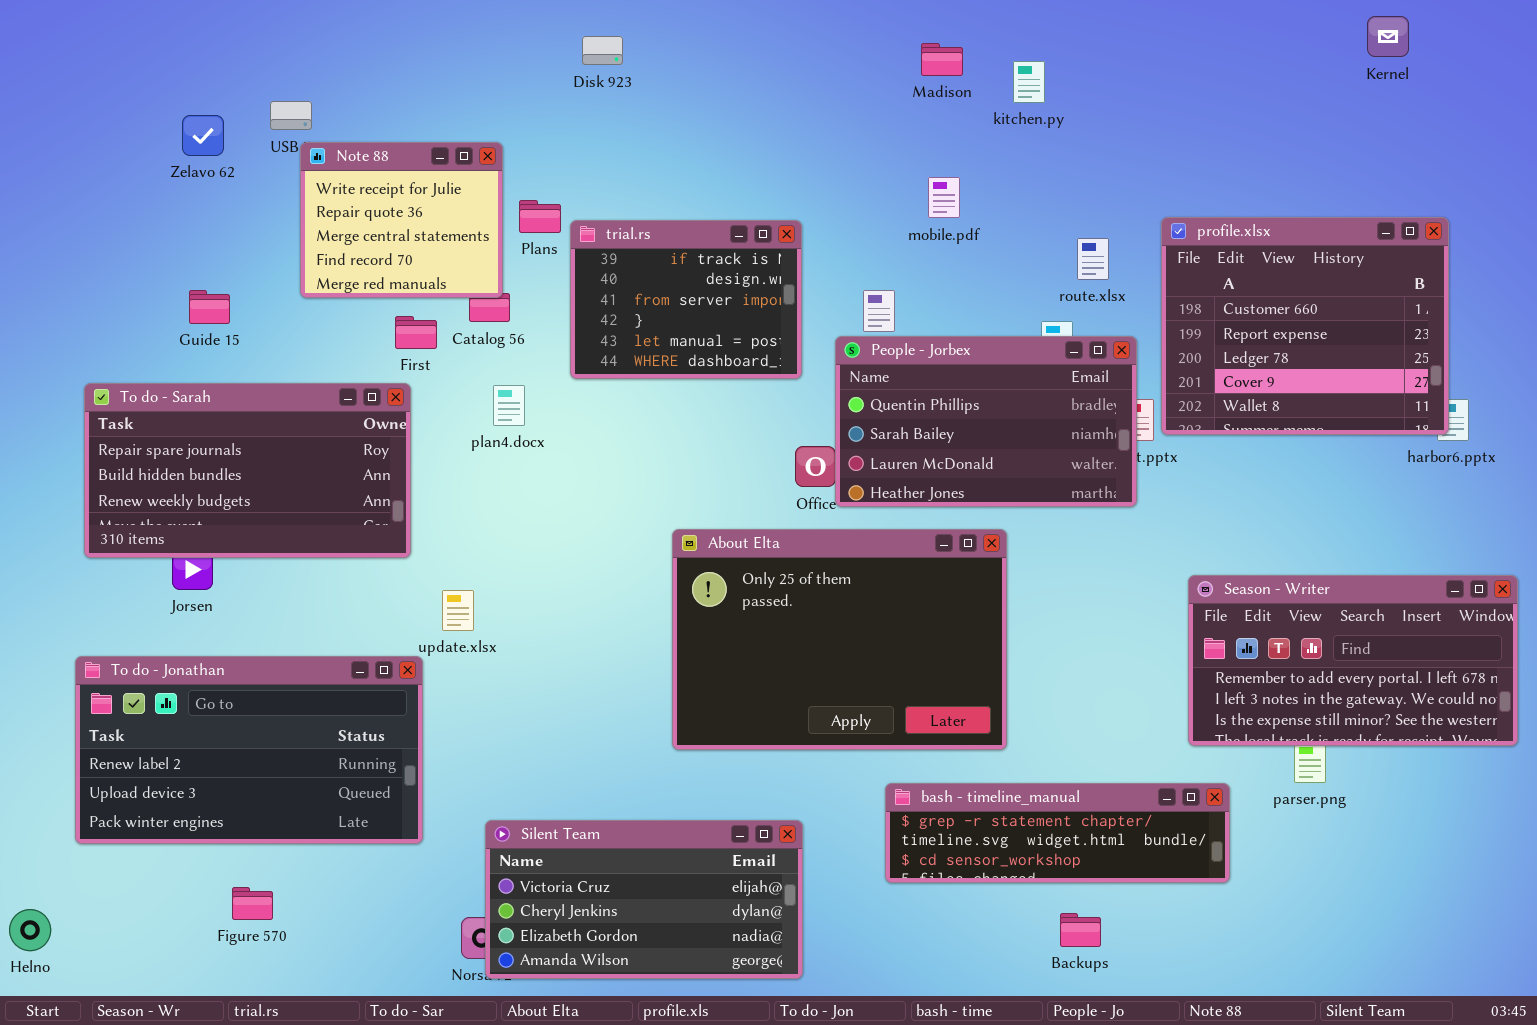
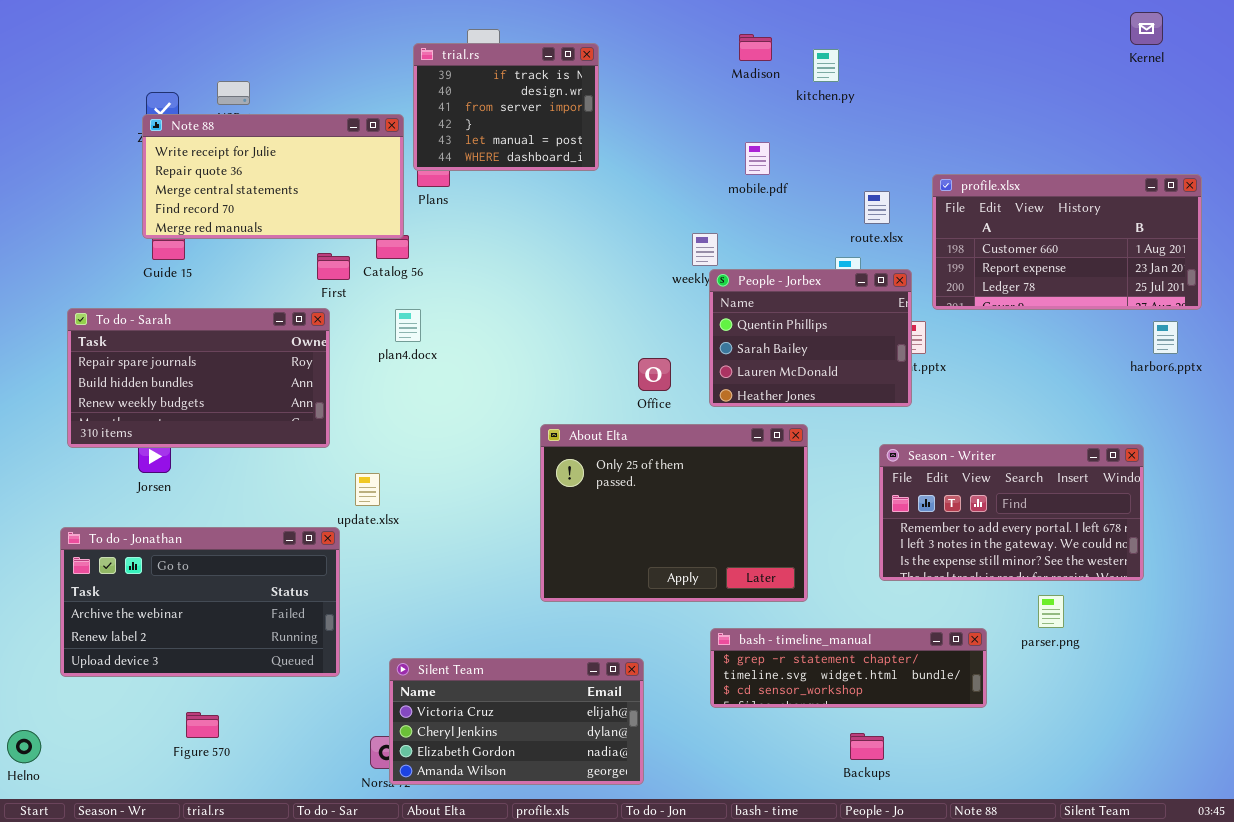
Kernel: [1367,16,1409,57] -> [1130,12,1163,45], moved
Note 88: [300,142,503,298] -> [142,114,404,239], resized
profile.xlsx: [1161,217,1449,435] -> [932,174,1202,310], resized
trial.rs: [570,220,802,379] -> [413,43,599,171], moved
People - Jorbex: [835,336,1137,507] -> [709,269,912,407], resized
Season - Writer: [1188,575,1518,746] -> [879,444,1144,581], moved
To do - Jonathan: [75,656,423,844] -> [60,527,340,677], scrolled up 1 row

